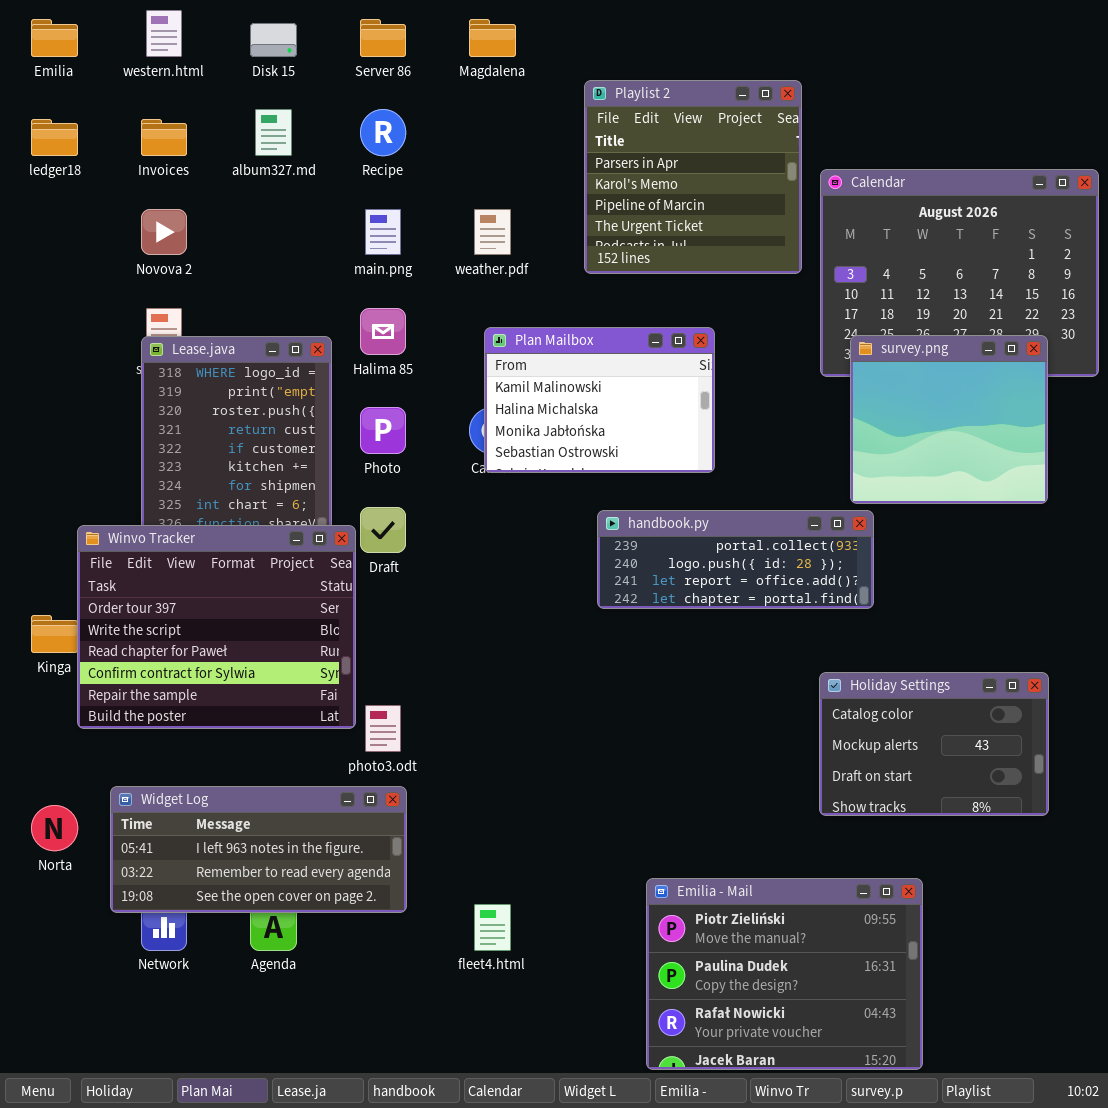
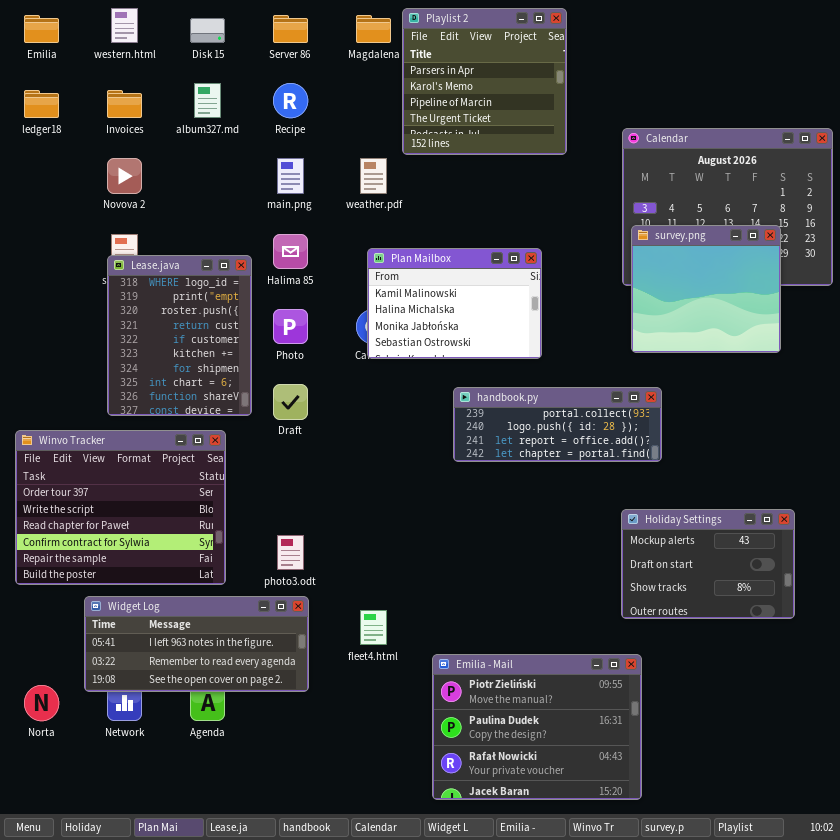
Playlist 2: [584,80,802,274] -> [402,8,567,155], moved
survey.png: [850,335,1048,504] -> [631,225,781,353], moved
Winvo Tracker: [77,525,356,729] -> [15,430,226,585], moved
Holiday Settings: [819,672,1049,816] -> [621,509,795,619], scrolled down 1 row
Norta: [31,805,78,851] -> [24,685,59,721], moved
Emilia - Mail: [646,878,923,1070] -> [432,654,642,800], moved
fleet4.html: [474,904,511,951] -> [360,610,387,645], moved

